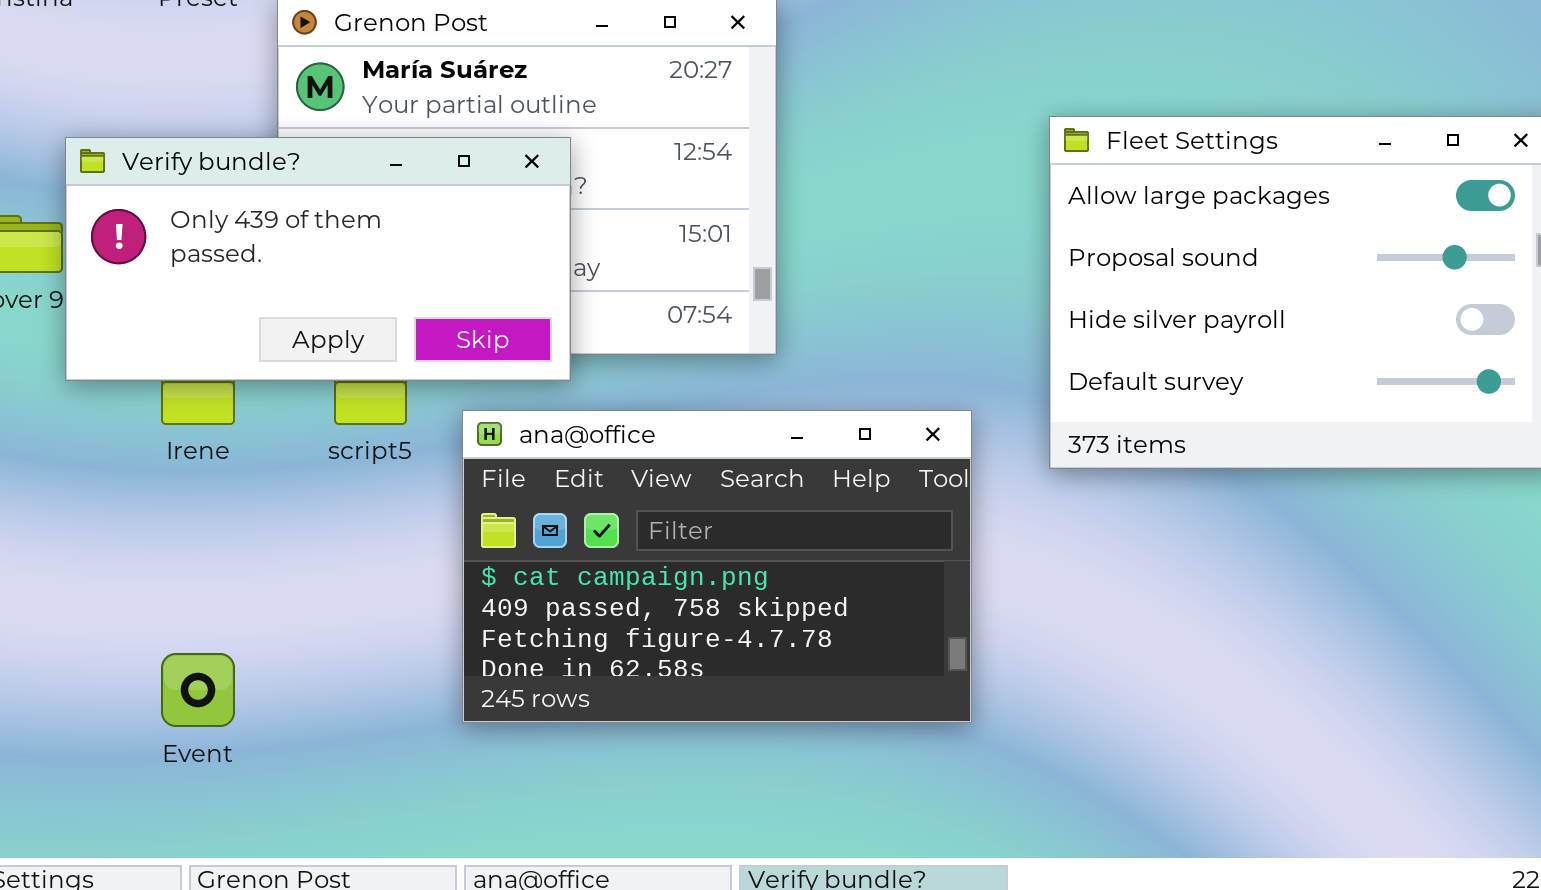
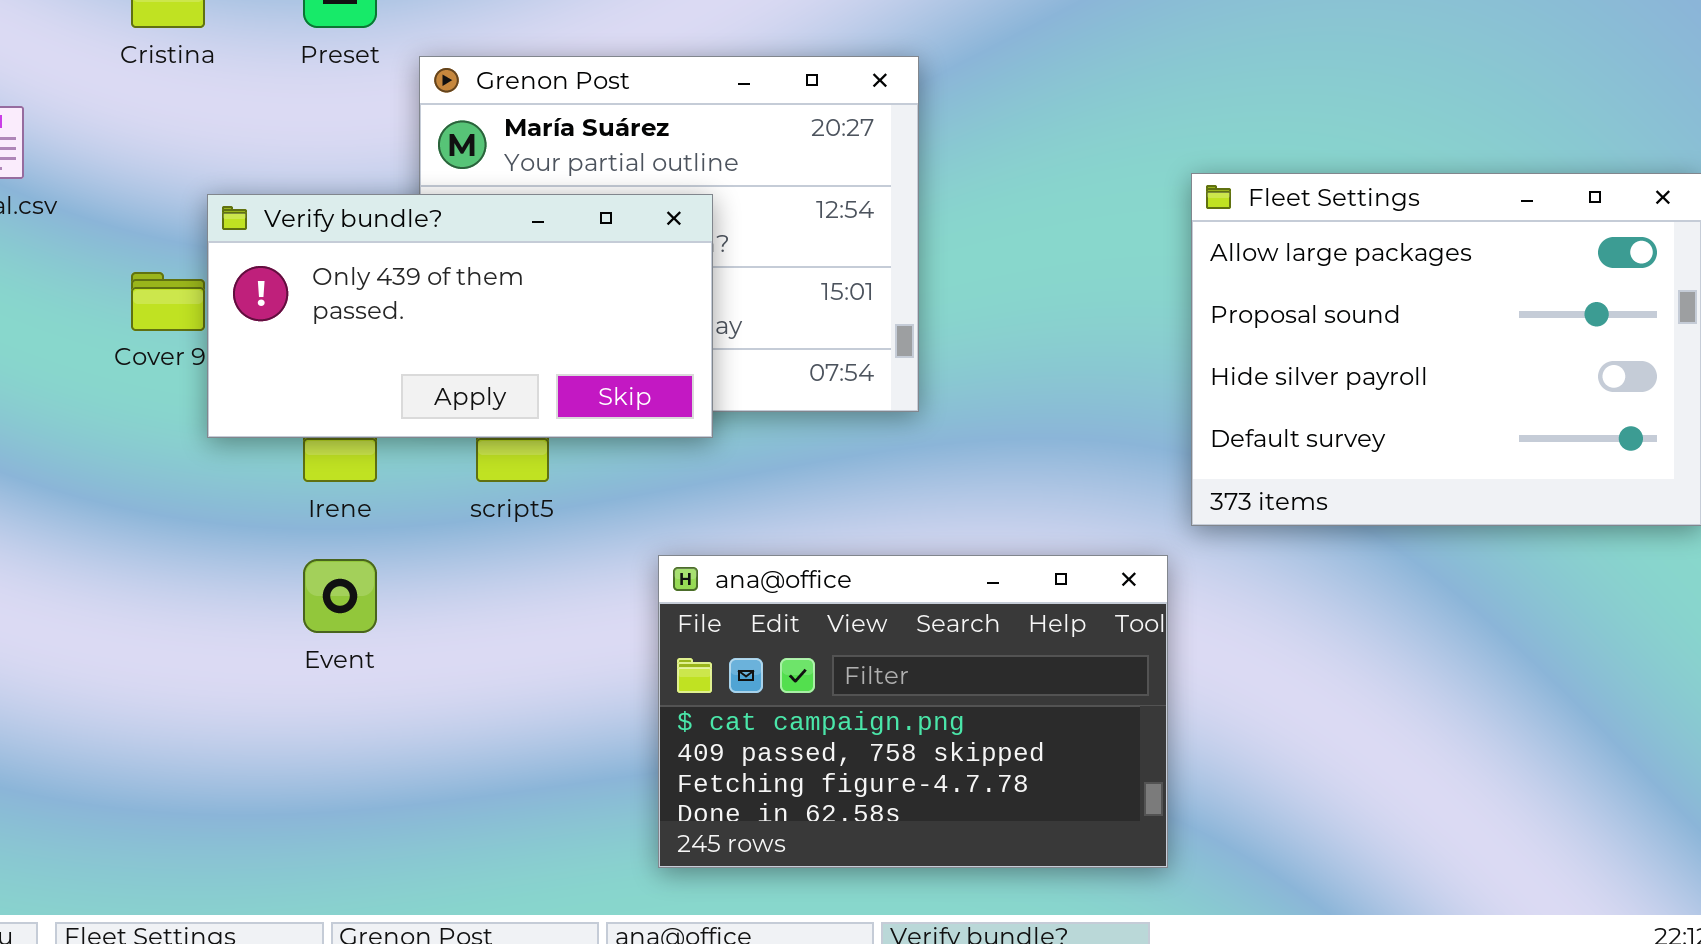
ana@office: [462,410,972,723] -> [658,555,1168,868], moved
Event: [161,653,235,727] -> [303,559,377,633], moved

